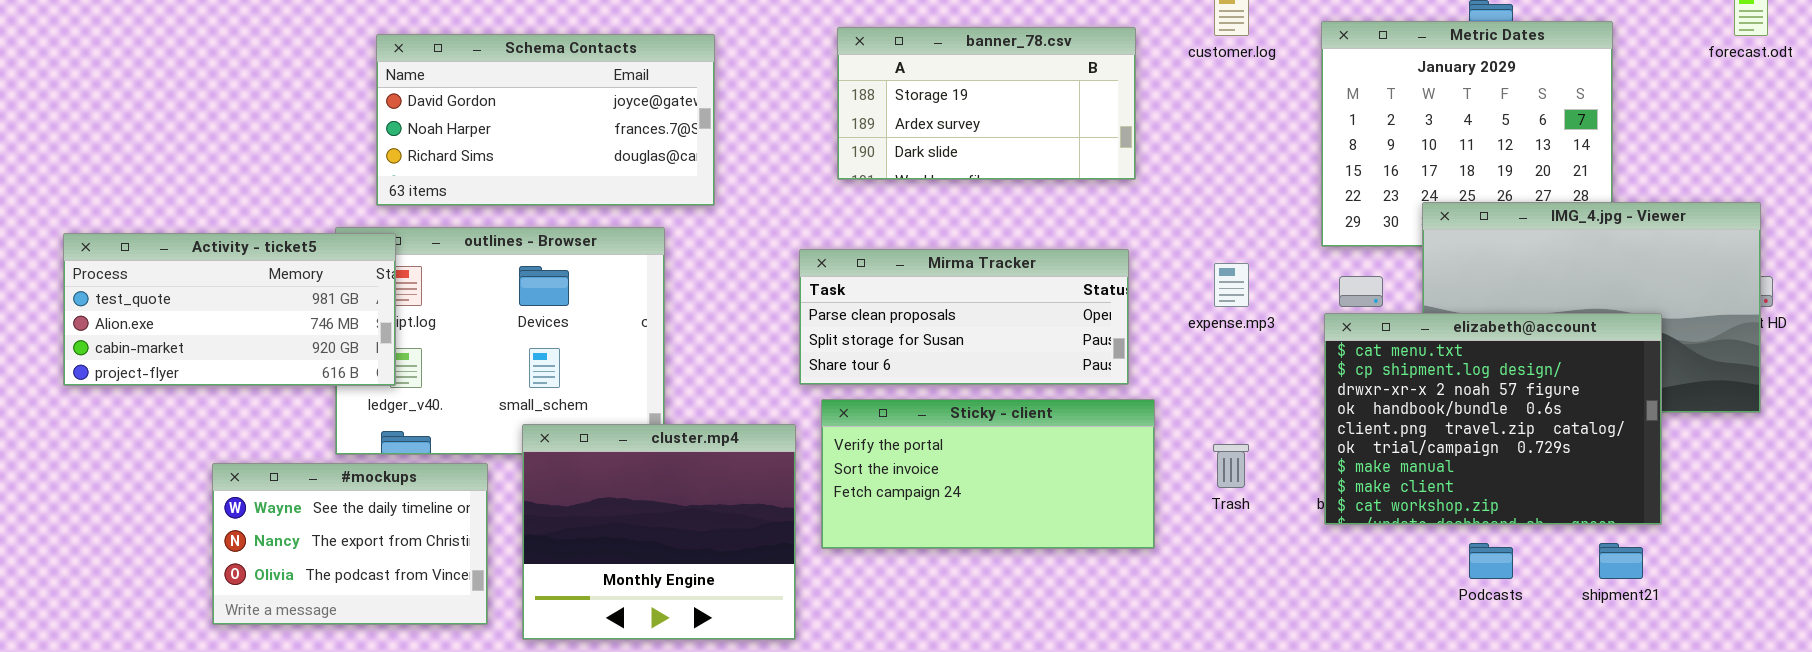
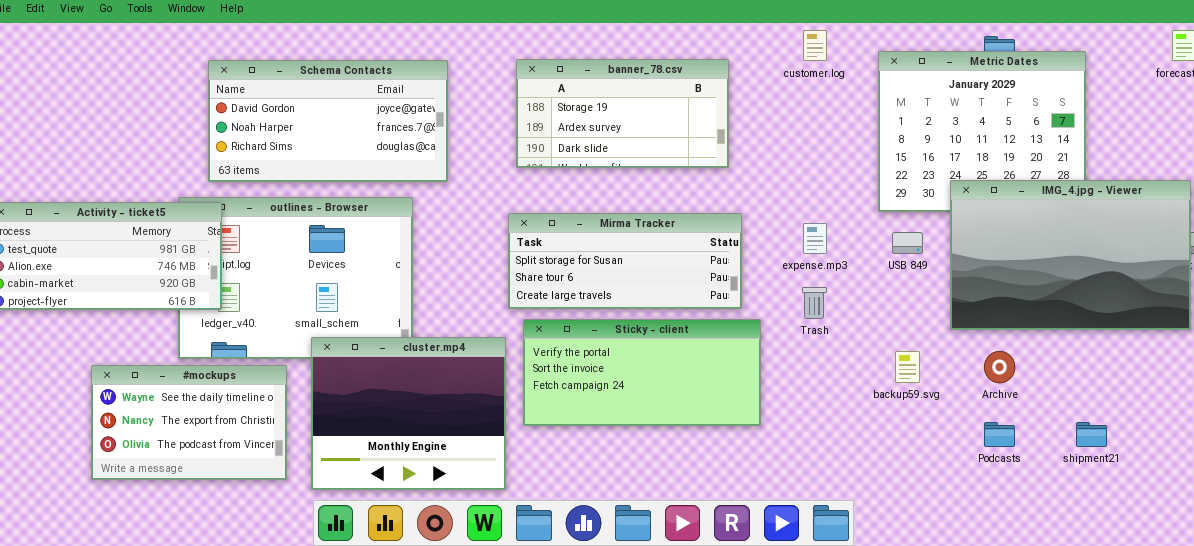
banner_78.csv: [837,27,1136,180] -> [516,59,729,168], moved
Mirma Tracker: [799,249,1129,385] -> [508,213,742,309], scrolled down 1 row
elizabeth@account: [1324,313,1662,525] -> none, closed
Trash: [1213,444,1249,488] -> [802,287,827,319], moved

